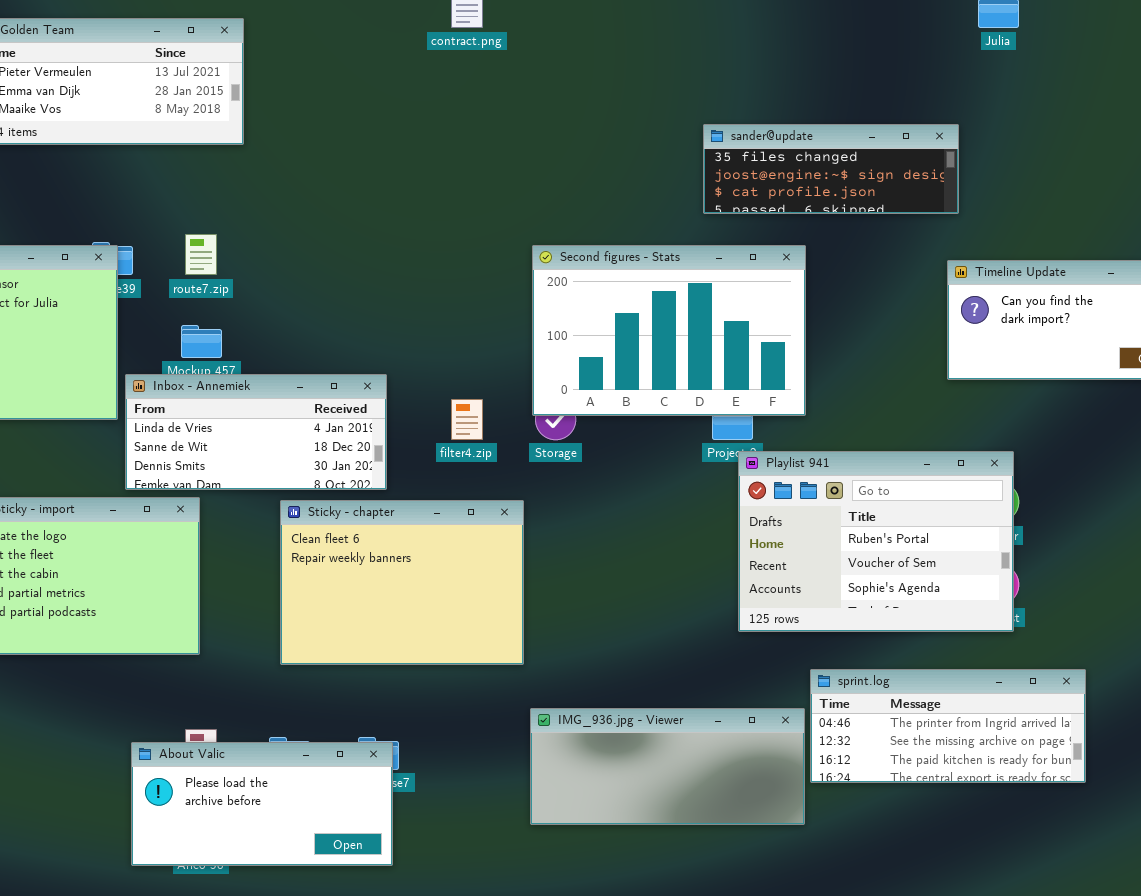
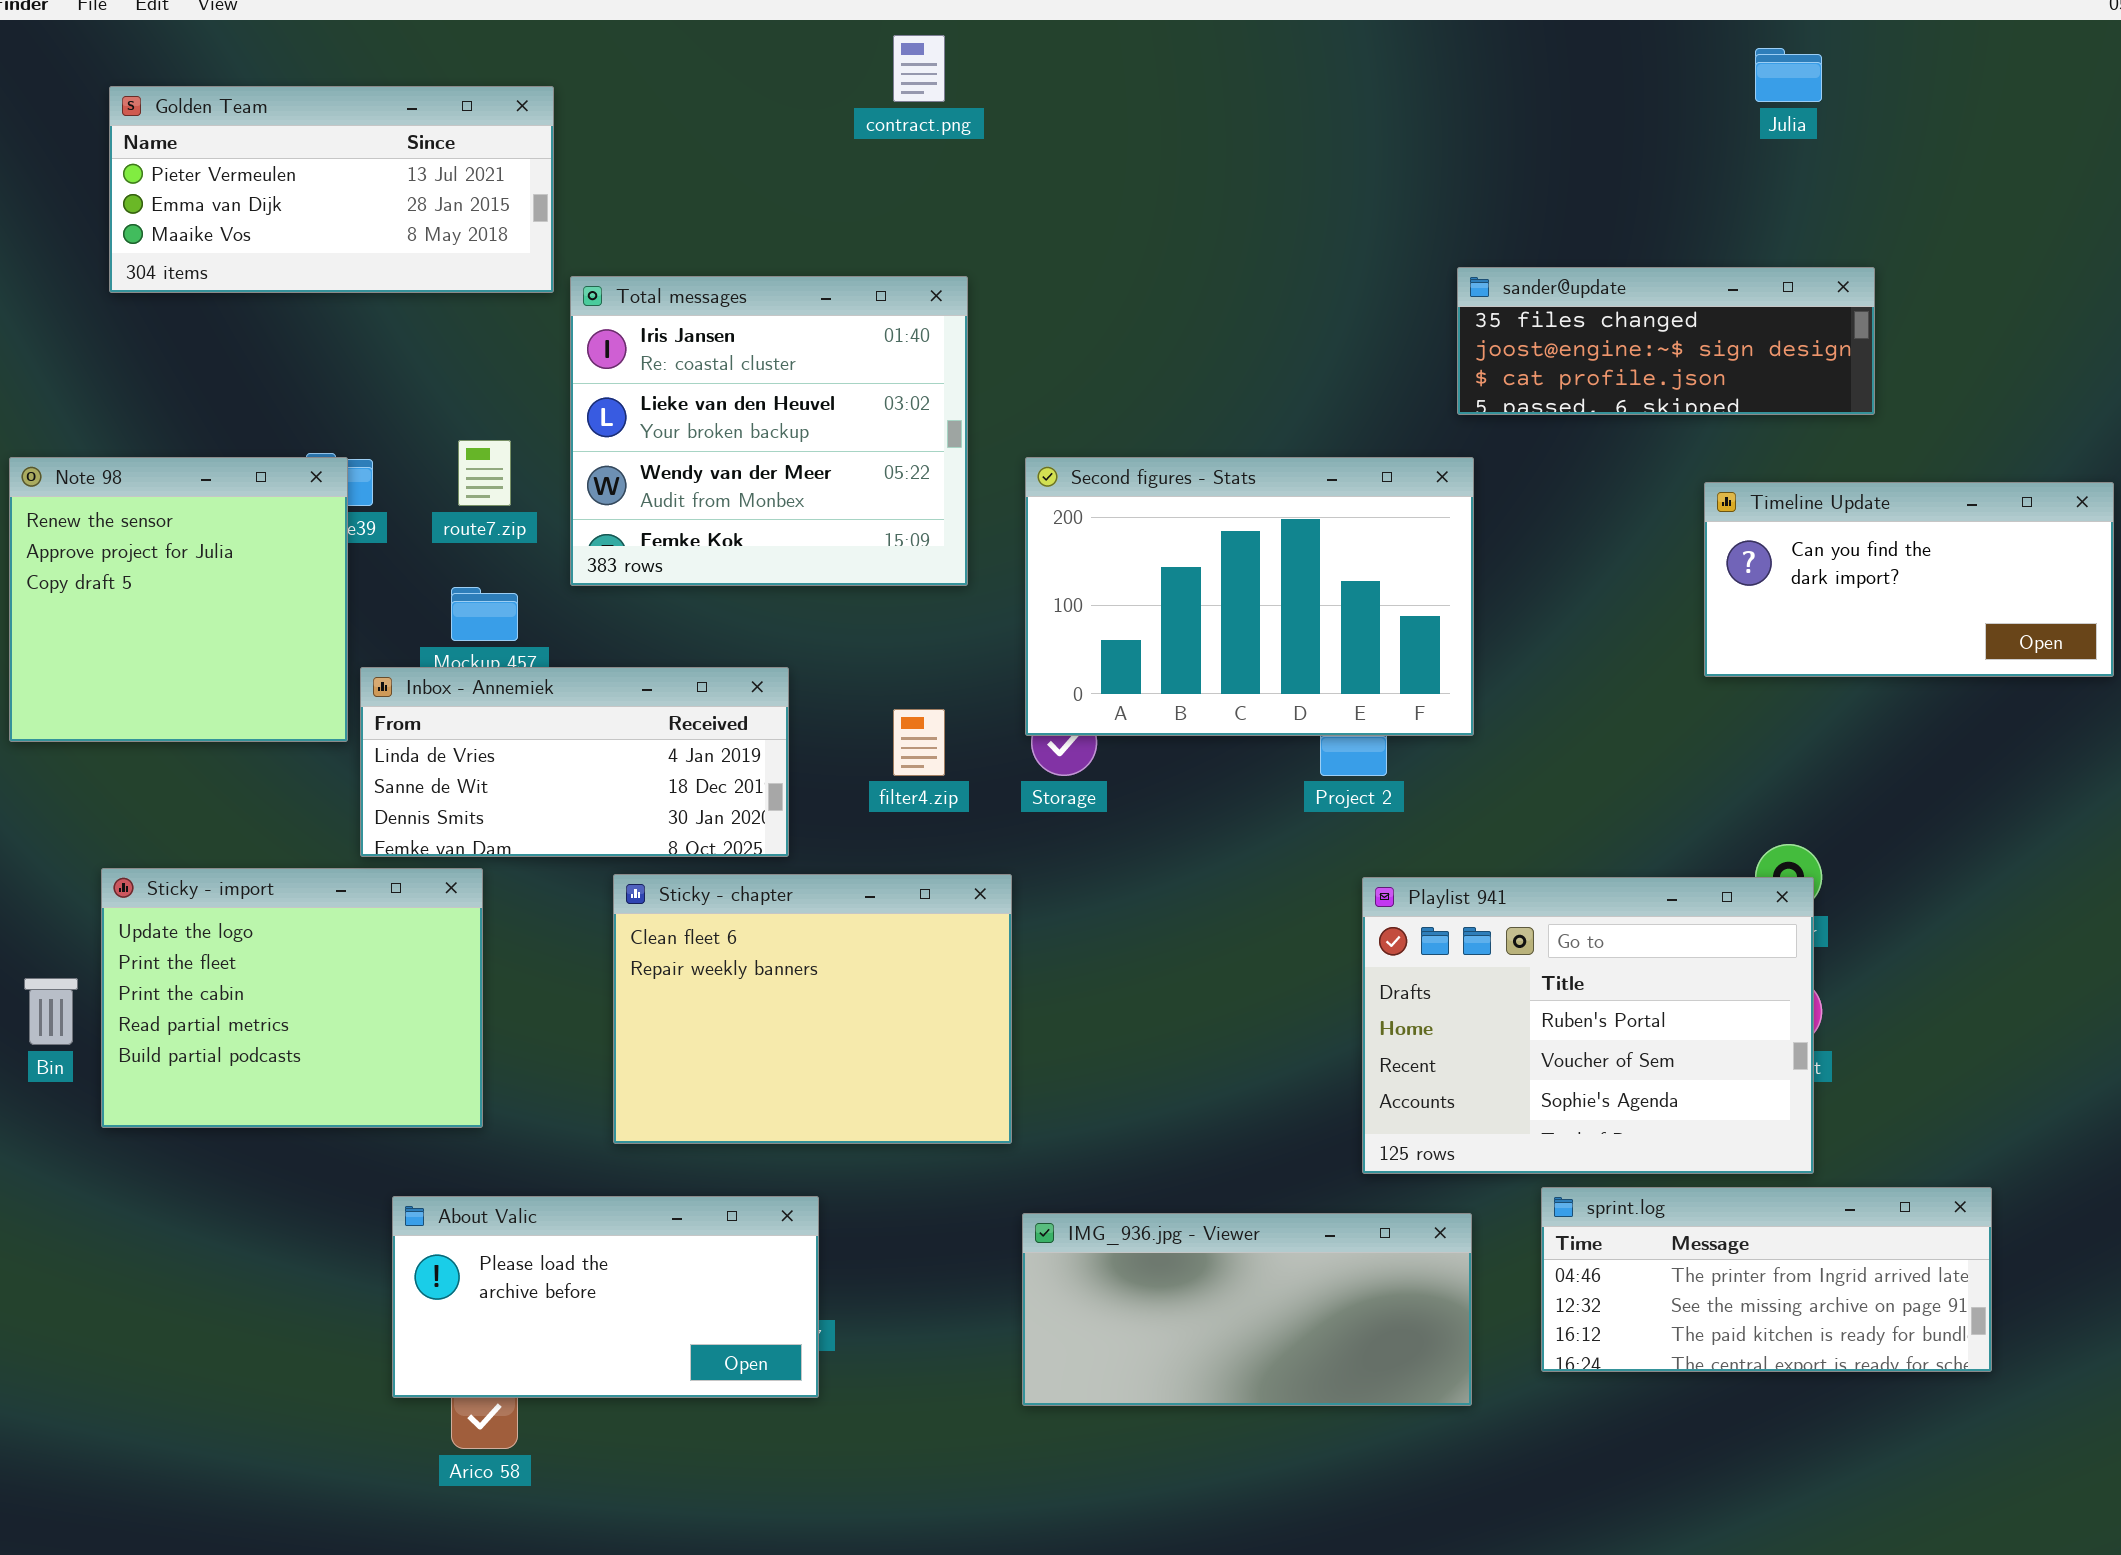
sander@update: [703,124,959,214] -> [1457,267,1875,415], moved
Total messages: none -> [570,276,968,586], opened
Playlist 941: [738,451,1014,632] -> [1362,877,1814,1174], moved
sprint.log: [810,669,1086,783] -> [1541,1187,1992,1372], moved
About Valic: [131,742,393,866] -> [392,1196,819,1398], moved

